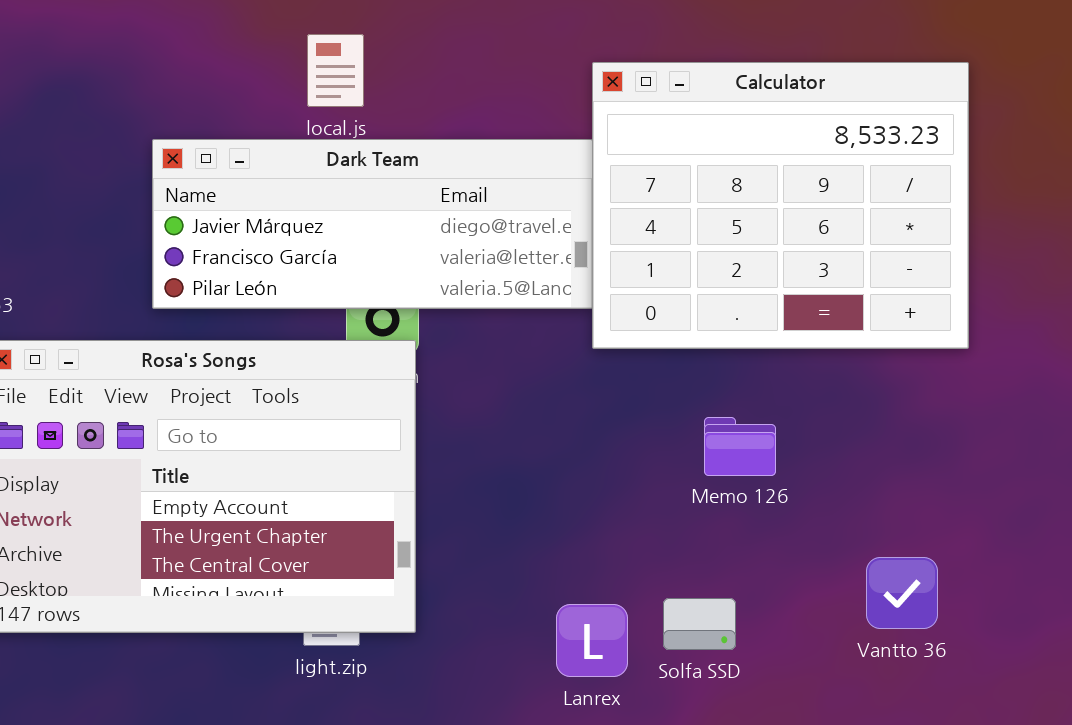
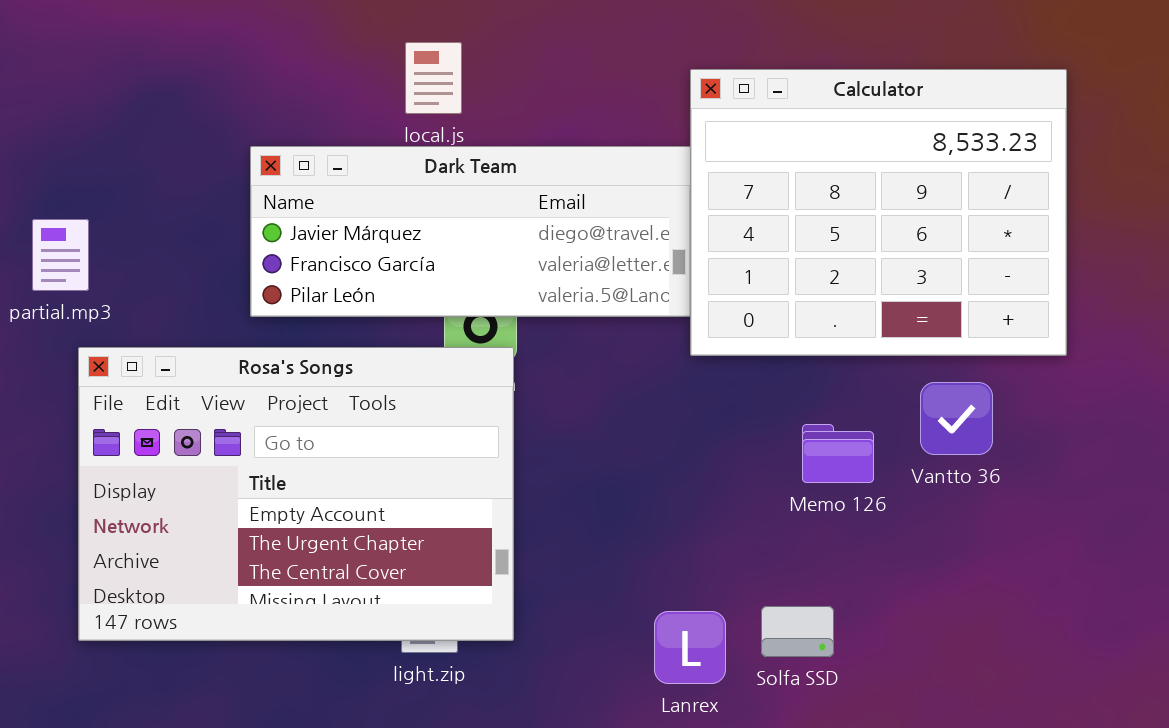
Vantto 36: [866,557,938,629] -> [920,382,993,455], moved

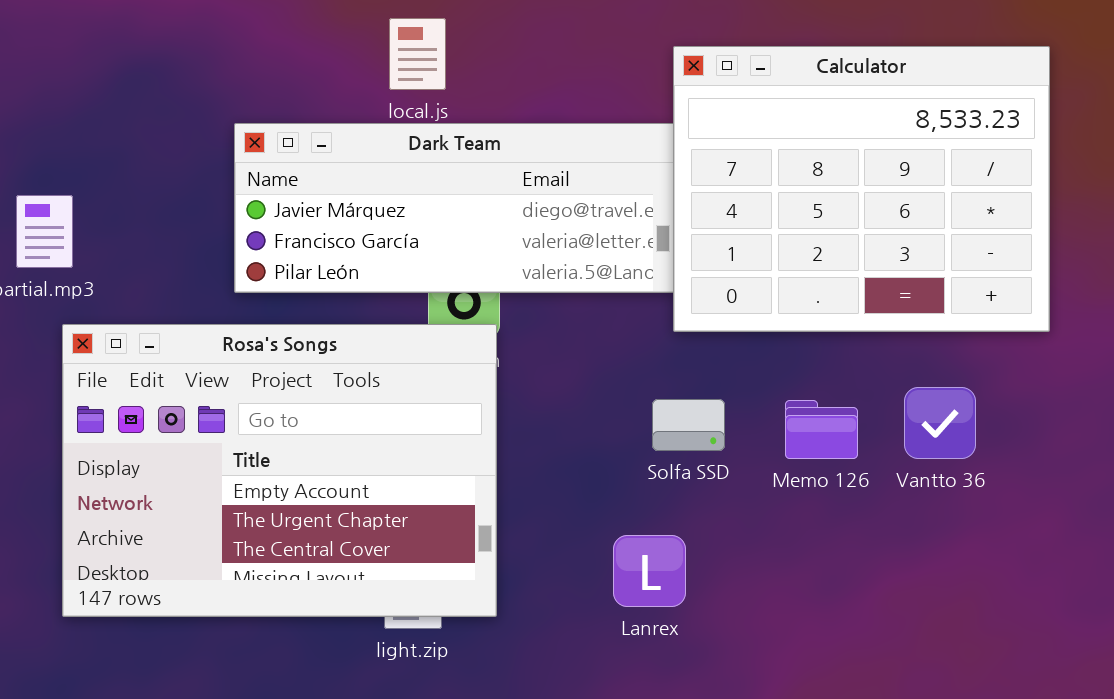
Vantto 36: [920,382,993,455] -> [904,387,976,459], moved
Solfa SSD: [761,606,834,657] -> [652,399,725,451], moved
Lanrex: [654,611,726,684] -> [613,535,686,607], moved

